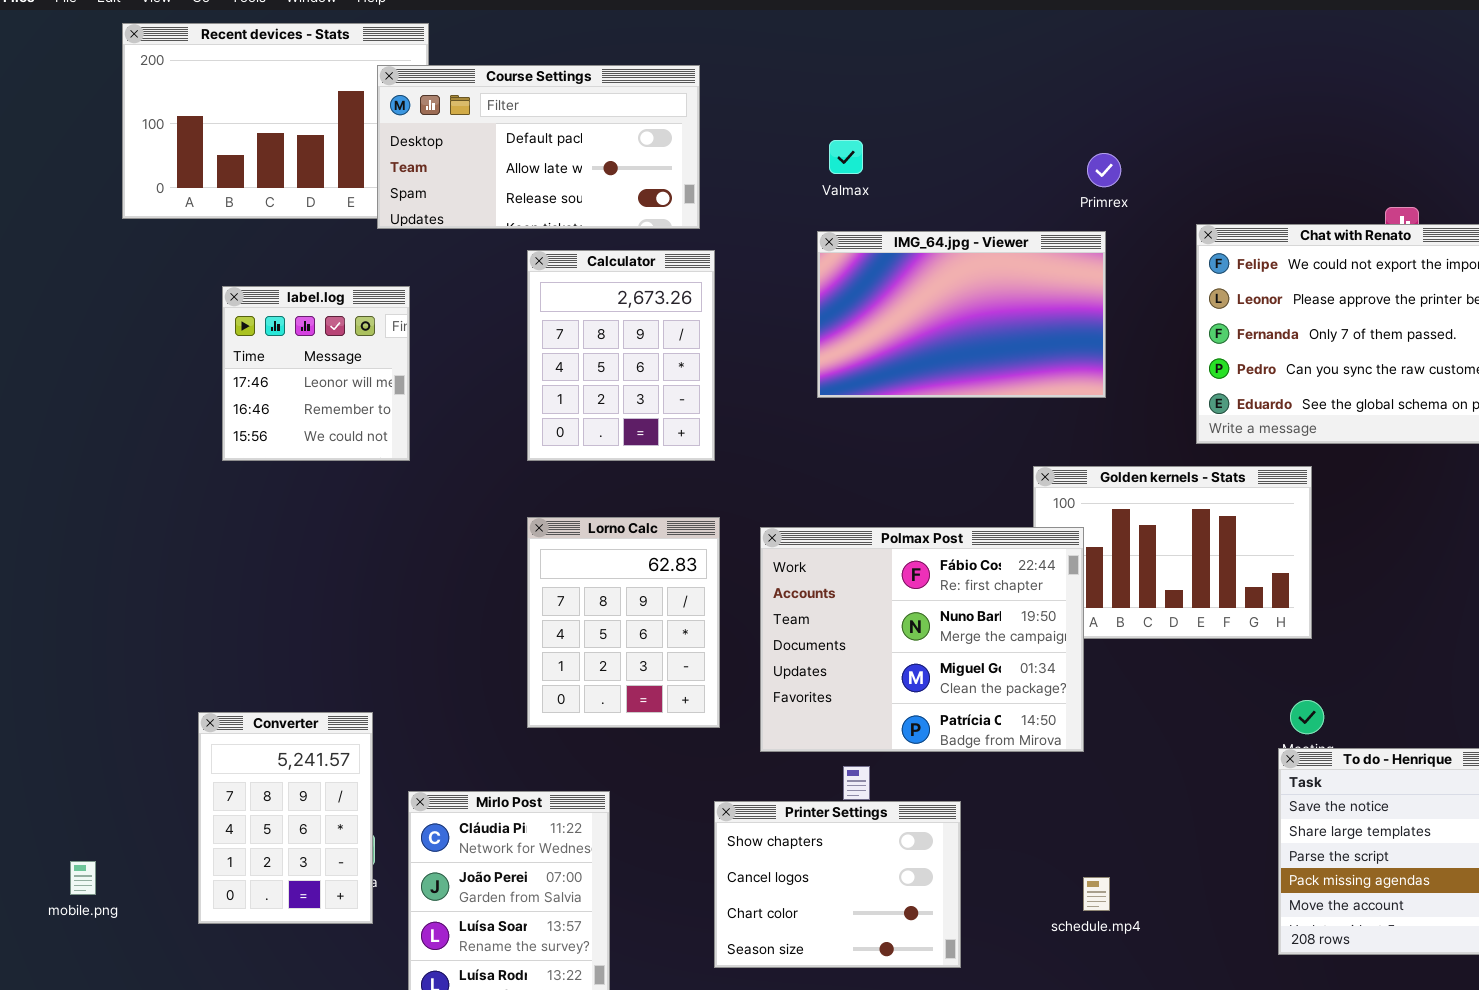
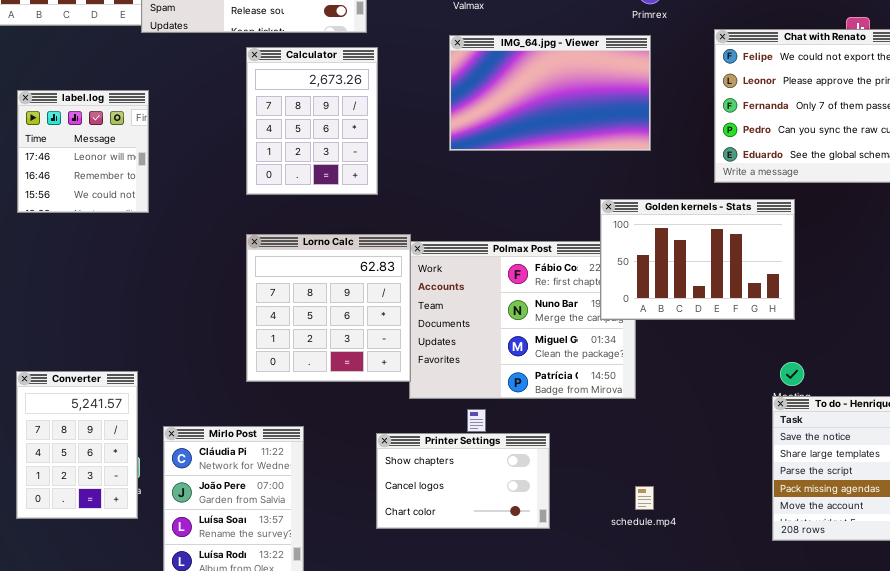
label.log: [222,286,410,461] -> [17,90,149,213], moved
Golden kernels - Stats: [1033,466,1312,639] -> [600,199,795,320], raised
Lorno Calc: [527,517,720,728] -> [246,234,411,382], resized
Printer Settings: [714,801,961,968] -> [376,433,550,529], resized

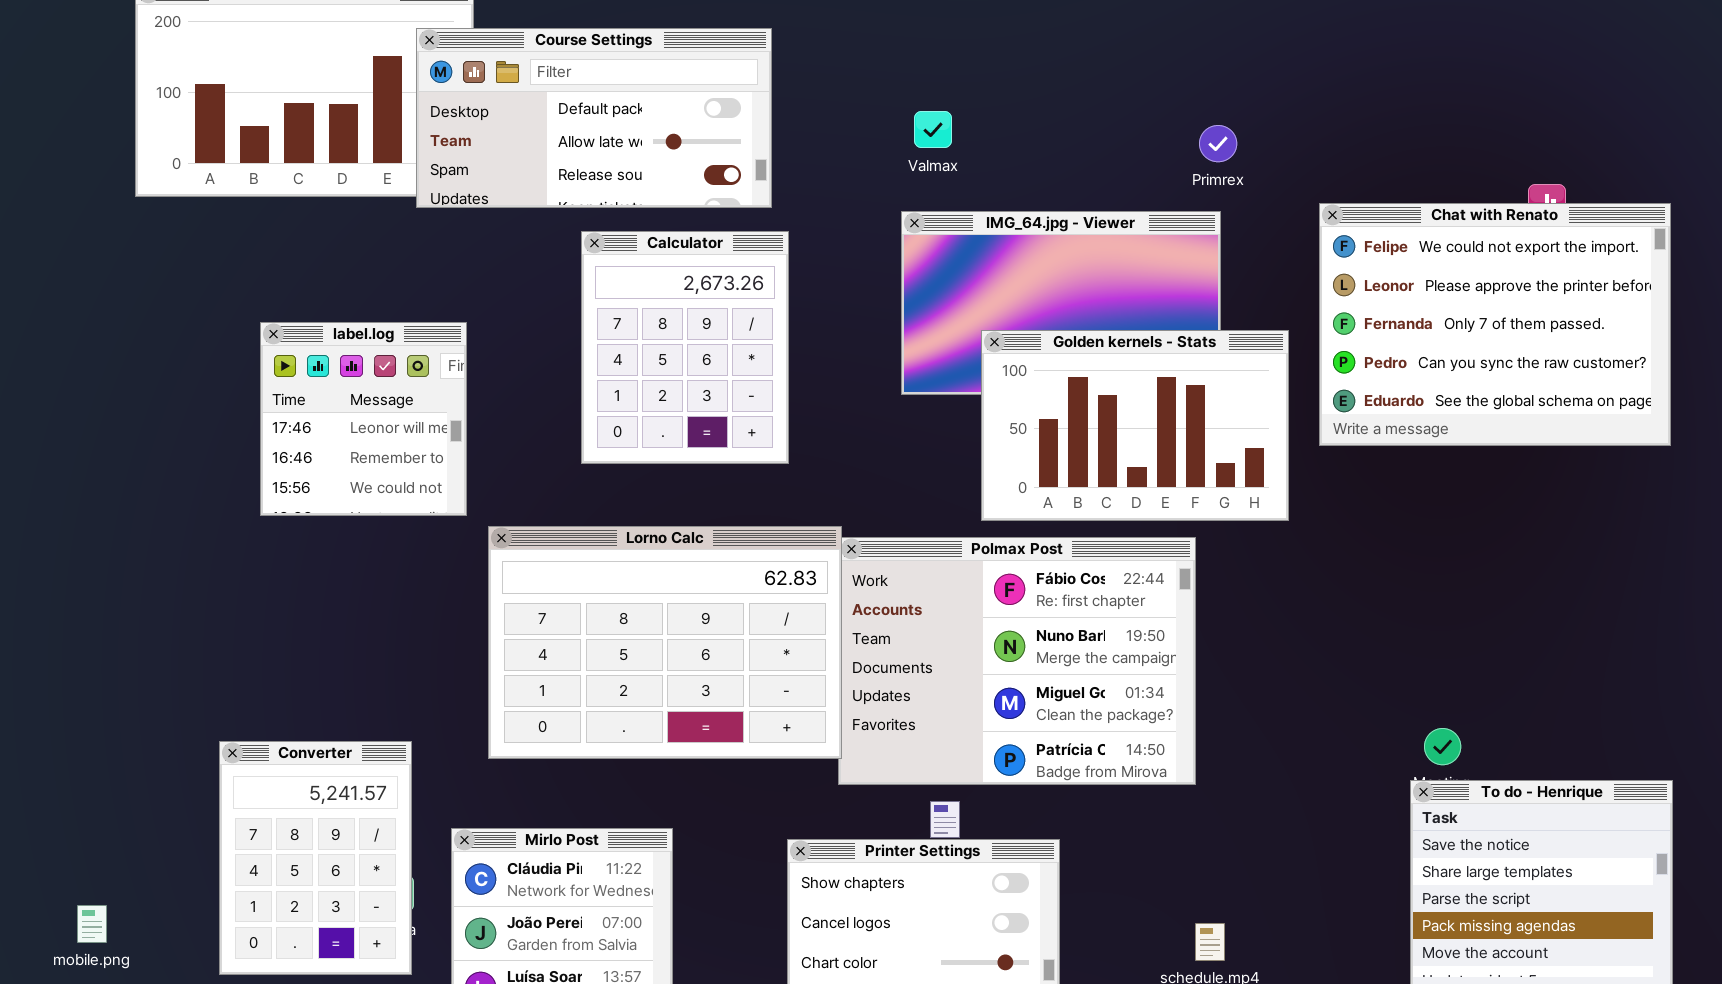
label.log: [17,90,149,213] -> [260,322,467,516], moved
Golden kernels - Stats: [600,199,795,320] -> [981,330,1289,521], moved
Lorno Calc: [246,234,411,382] -> [488,526,842,759], resized

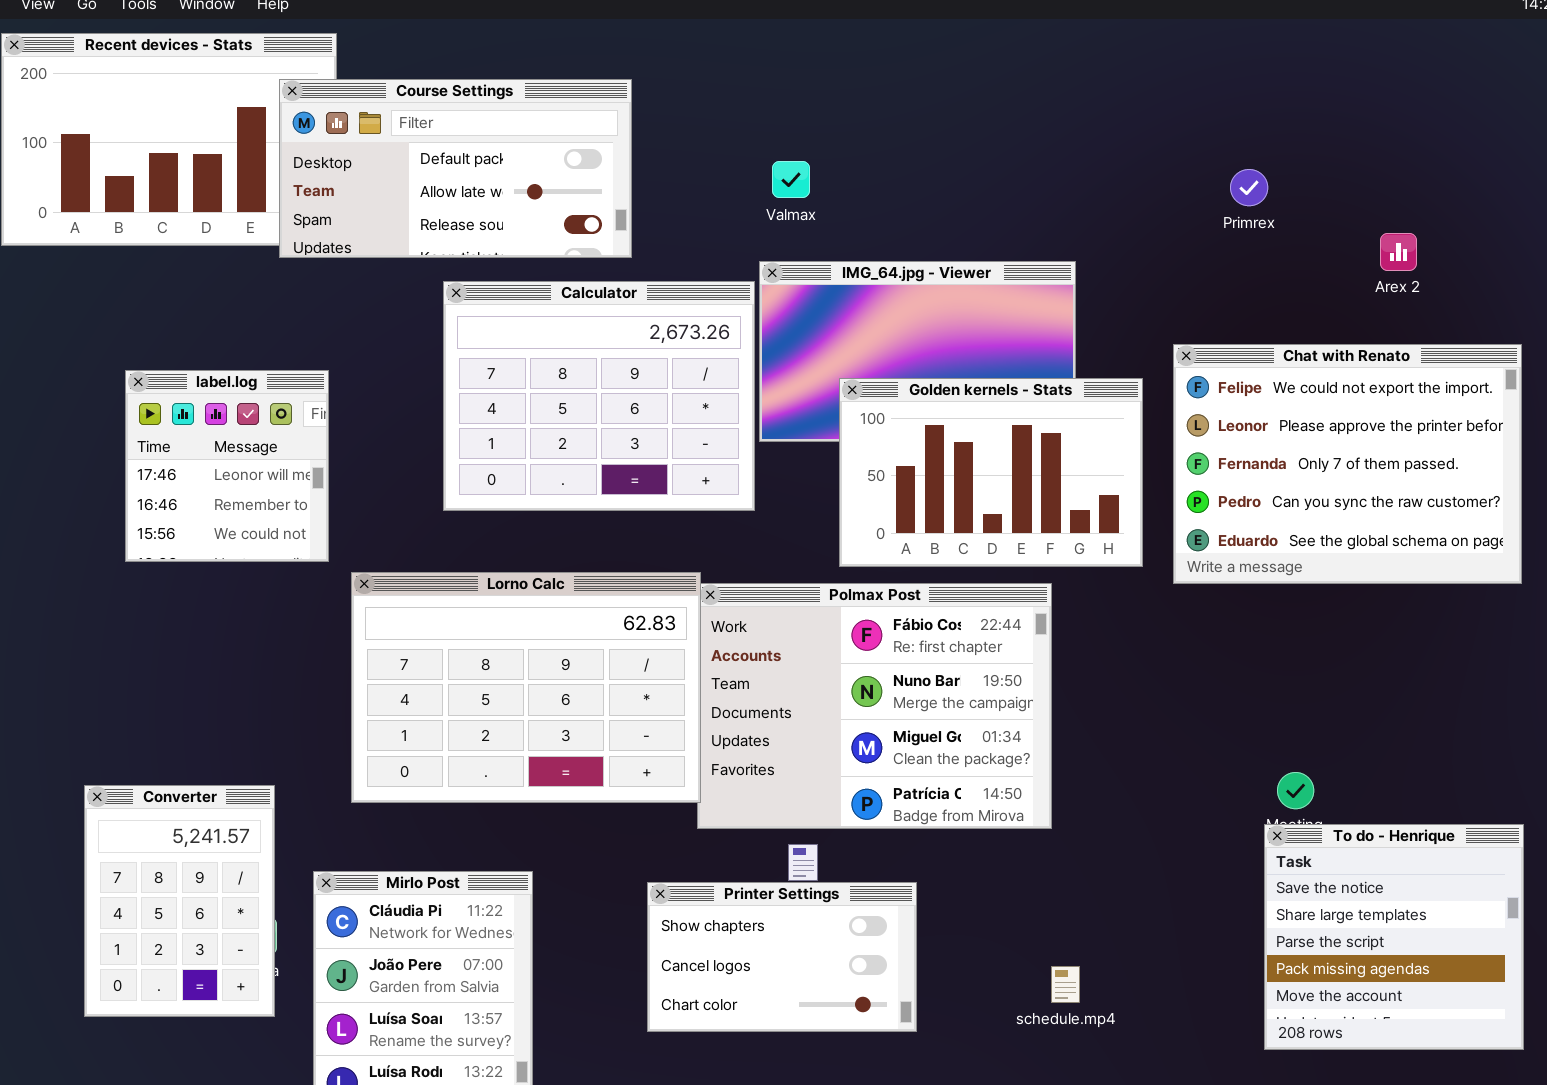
Primrex: [1199,125,1237,162] -> [1230,169,1268,206], moved
Chat with Renato: [1319,203,1671,446] -> [1173,344,1522,584], moved
Calculator: [581,231,789,464] -> [443,281,755,511], resized

